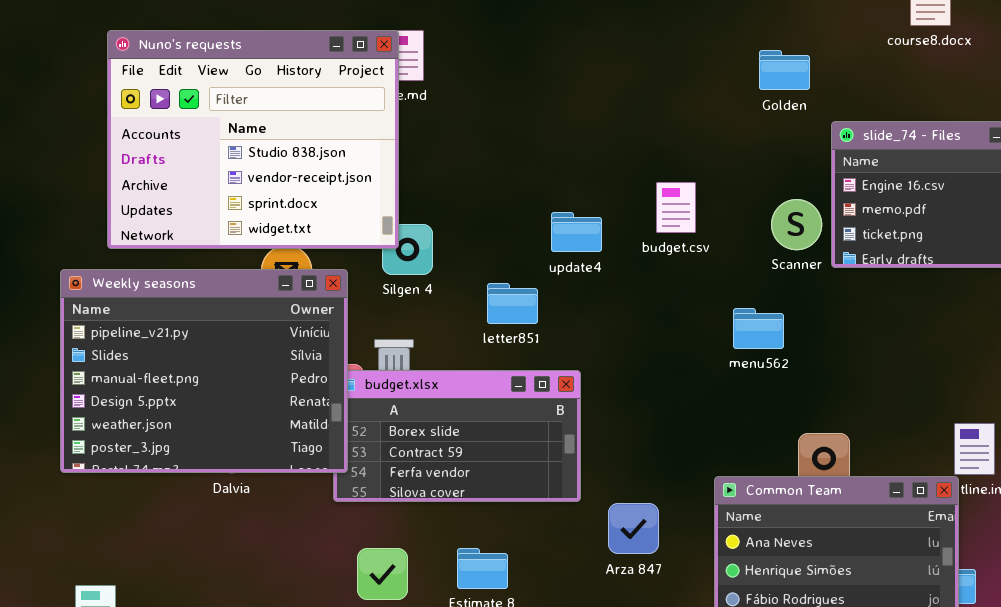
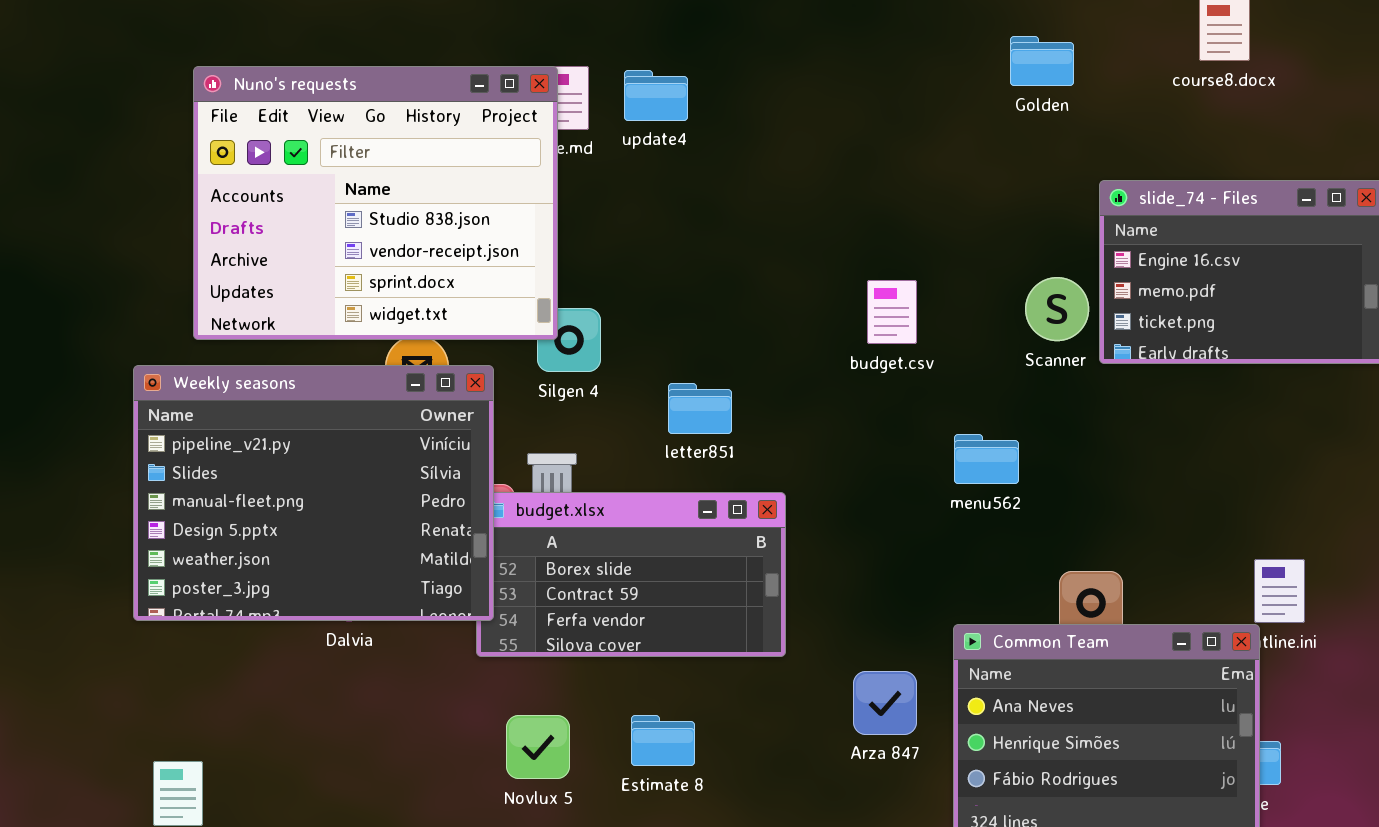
Golden: [759,50,810,90] -> [1010,36,1074,86], moved
budget.csv: [656,182,696,233] -> [867,280,917,344], moved
update4: [551,212,602,252] -> [624,70,688,121], moved
menu562: [733,308,784,349] -> [954,434,1019,484], moved
Arza 847: [608,503,659,554] -> [853,671,917,735], moved

